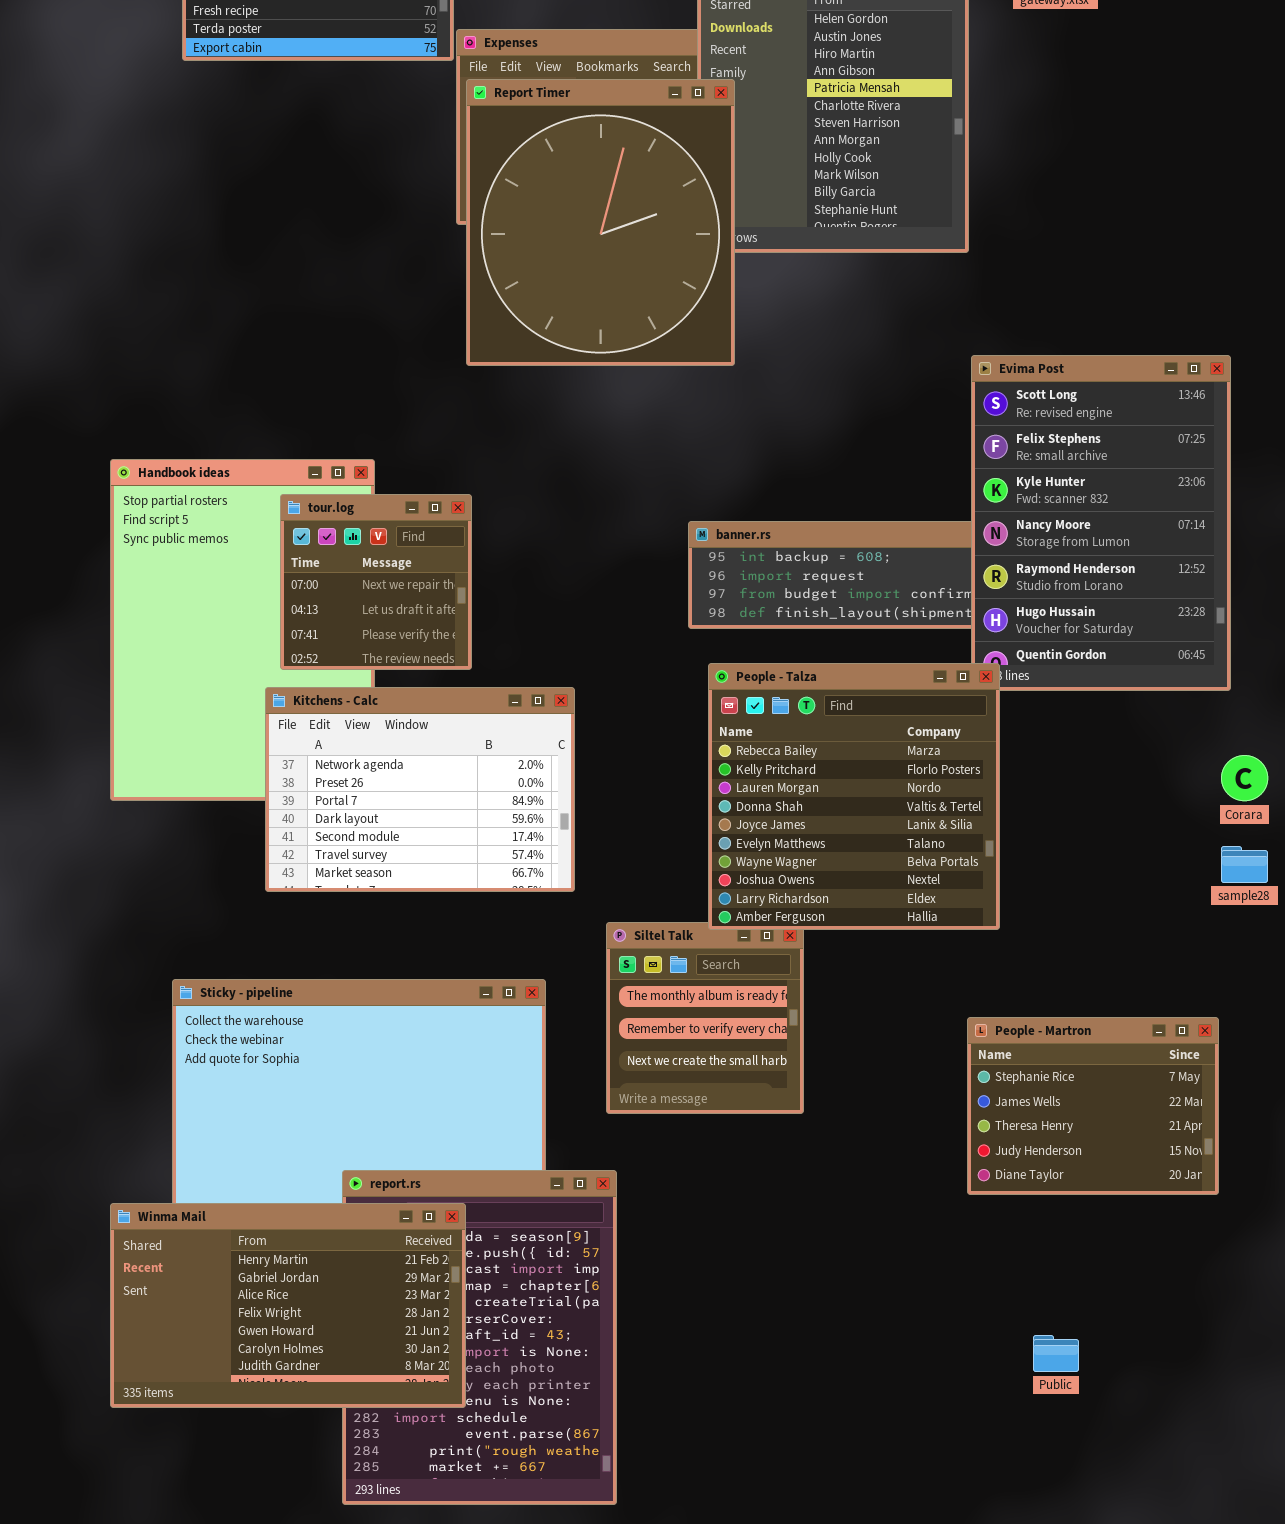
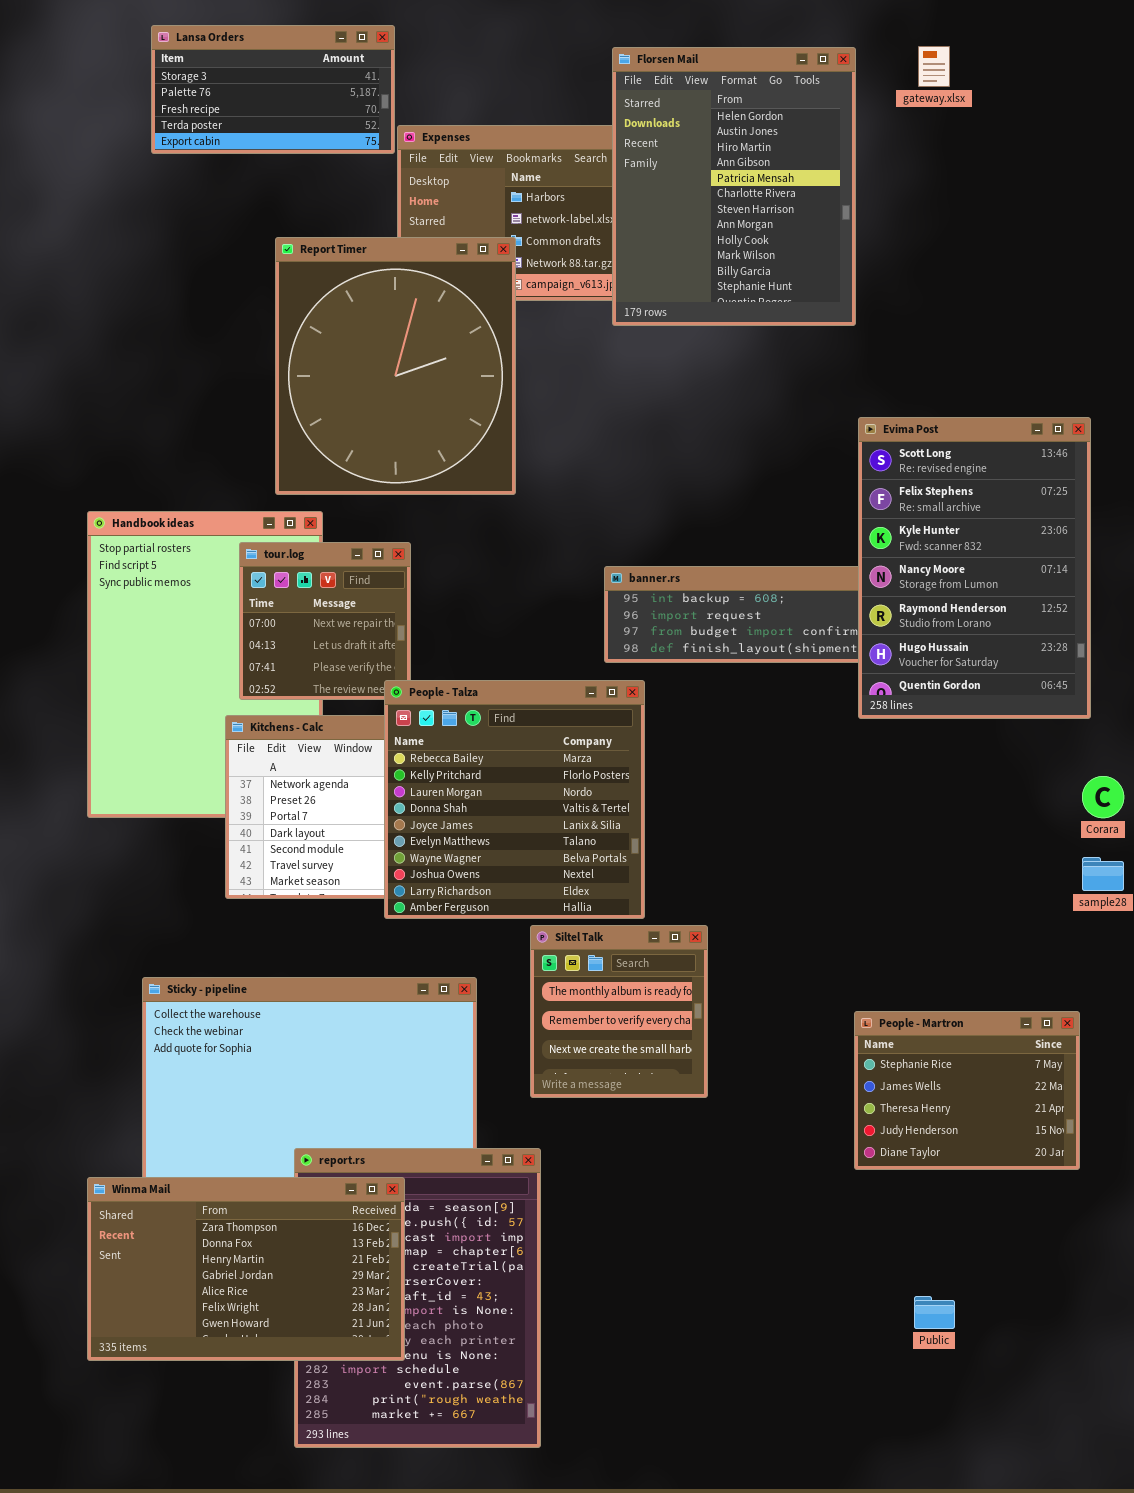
Report Timer: [466,79,735,366] -> [275,237,516,495], moved
People - Talza: [708,663,1000,930] -> [384,680,645,919], moved
Winma Mail: [110,1203,466,1408] -> [87,1177,405,1361], scrolled up 2 rows

